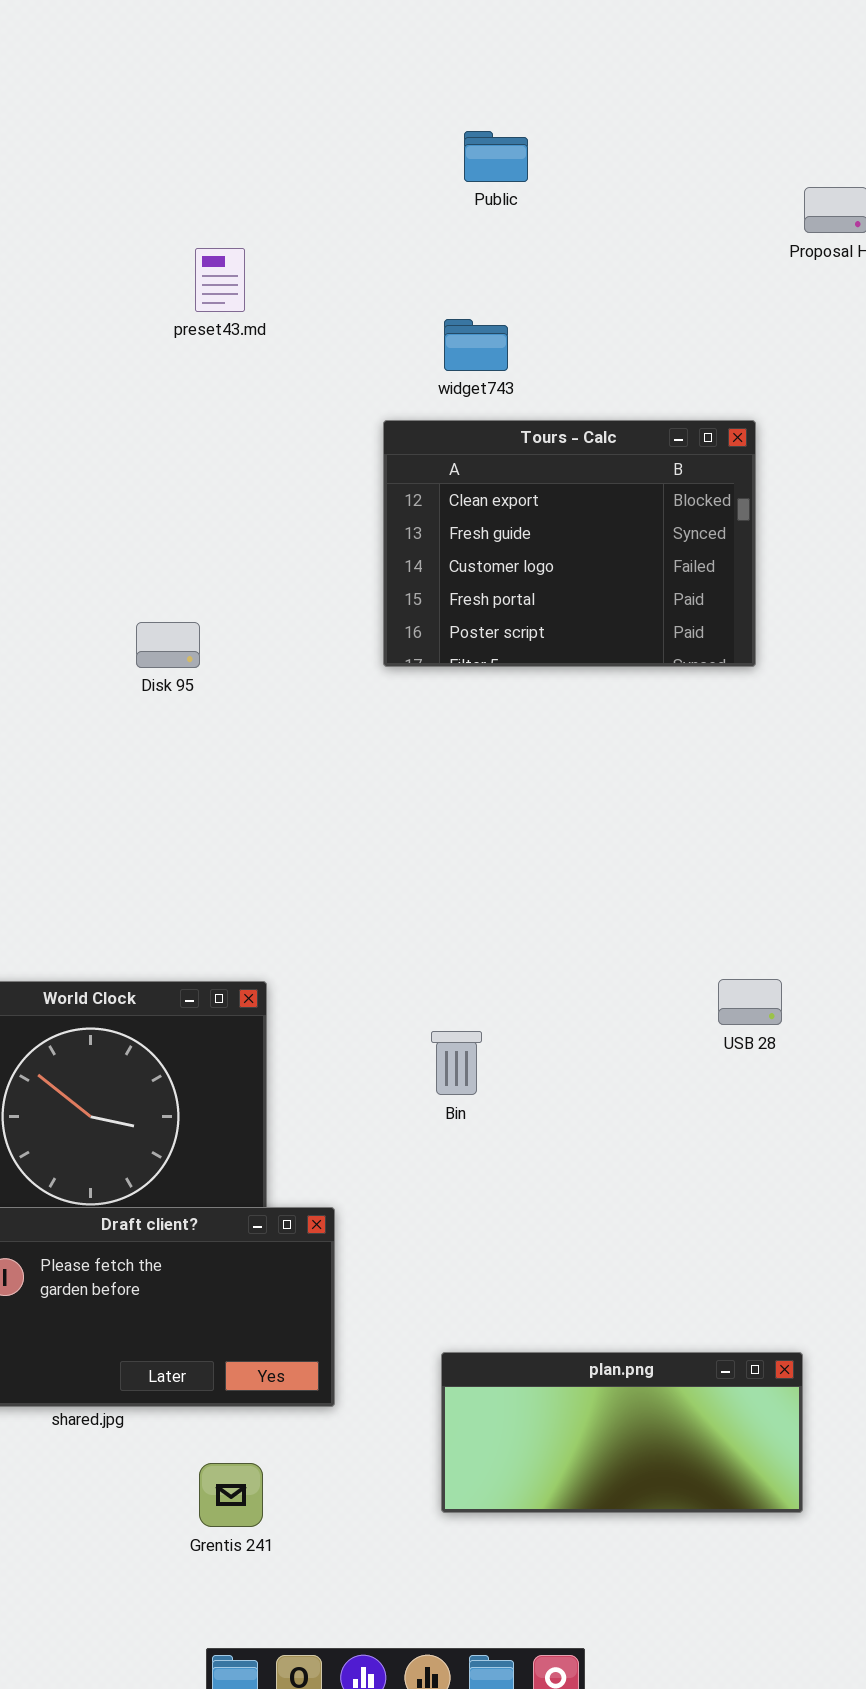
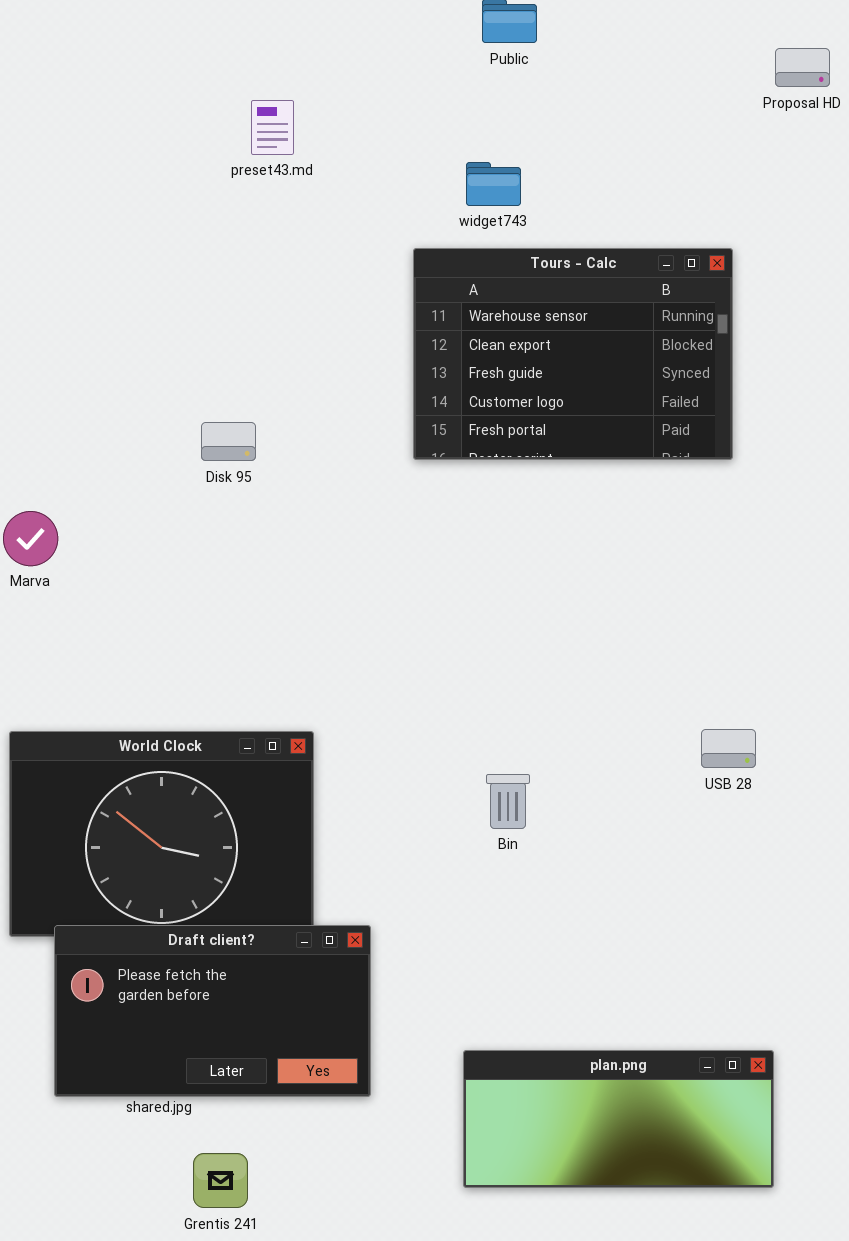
Tours - Calc: [383,420,756,667] -> [413,248,733,460], scrolled up 1 row
Bin: [431,1031,482,1095] -> [486,774,530,829], moved
Grentis 241: [199,1463,263,1527] -> [193,1153,248,1208], moved

